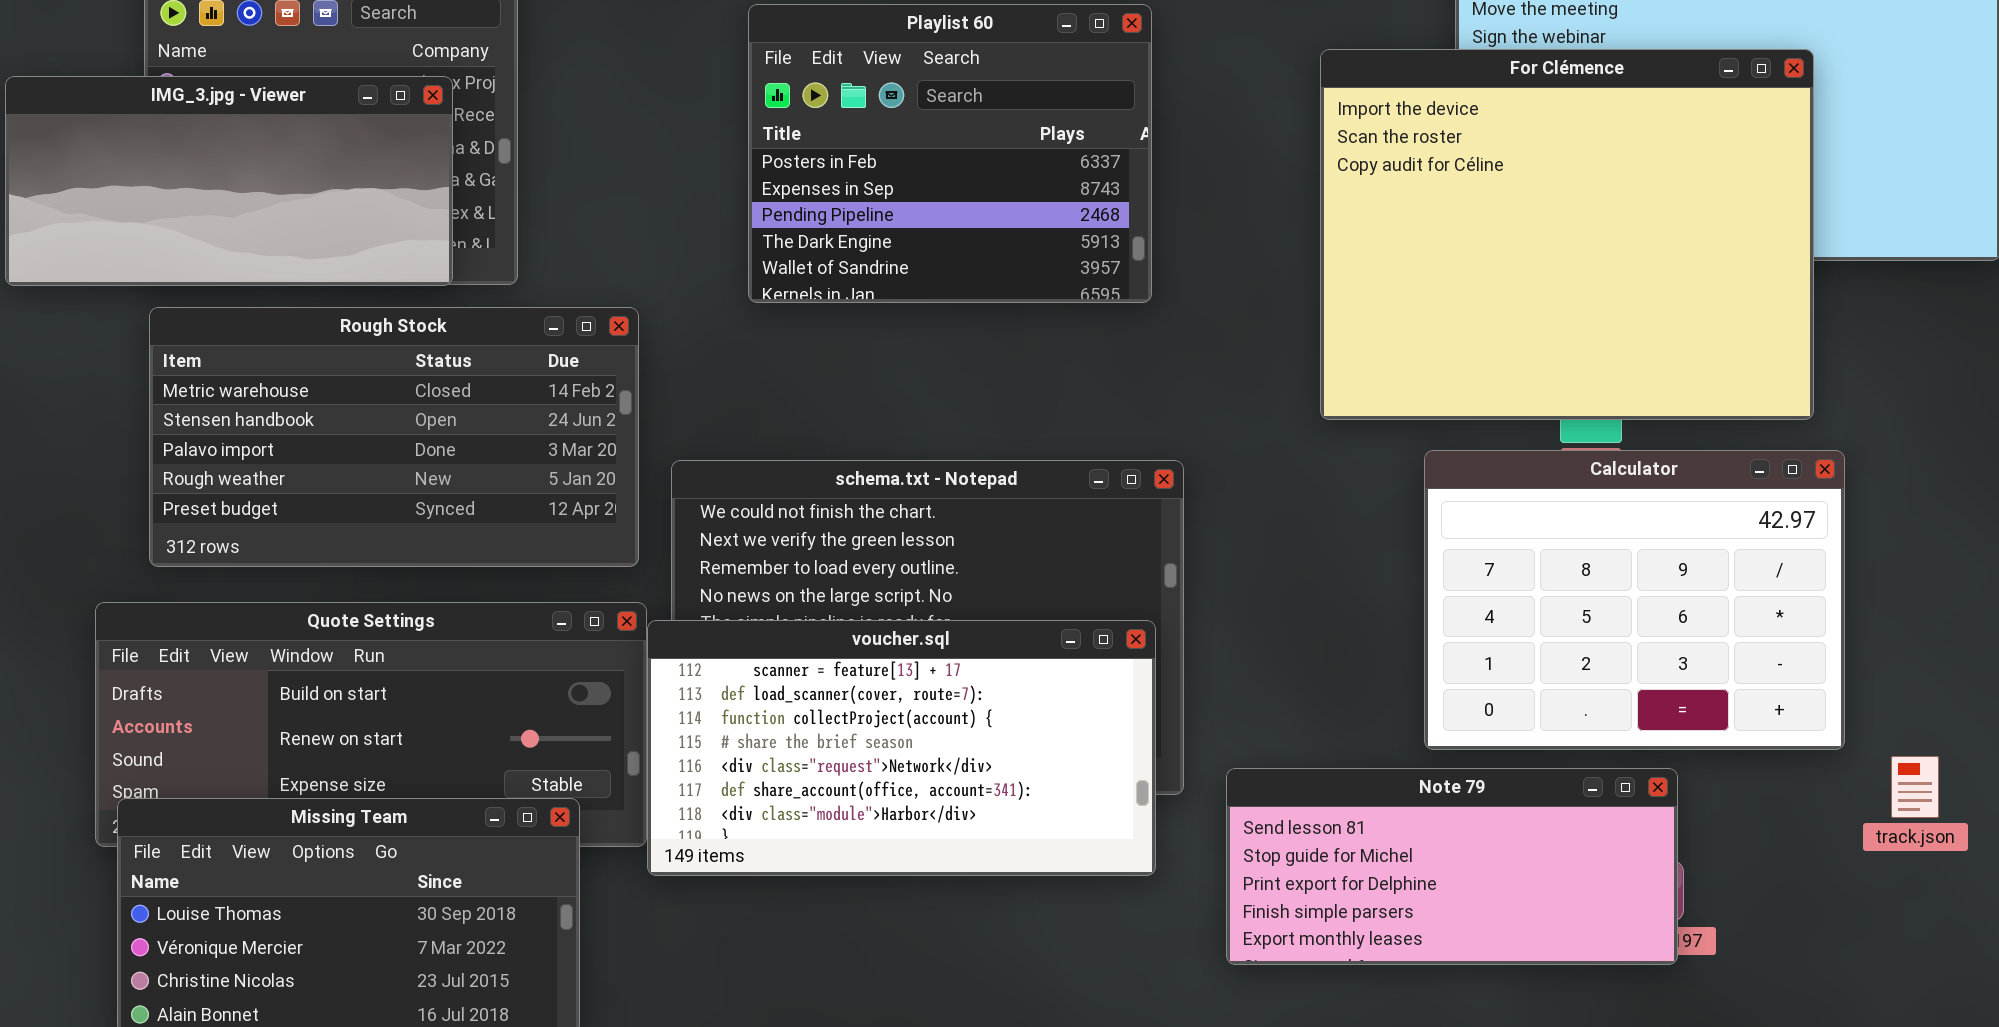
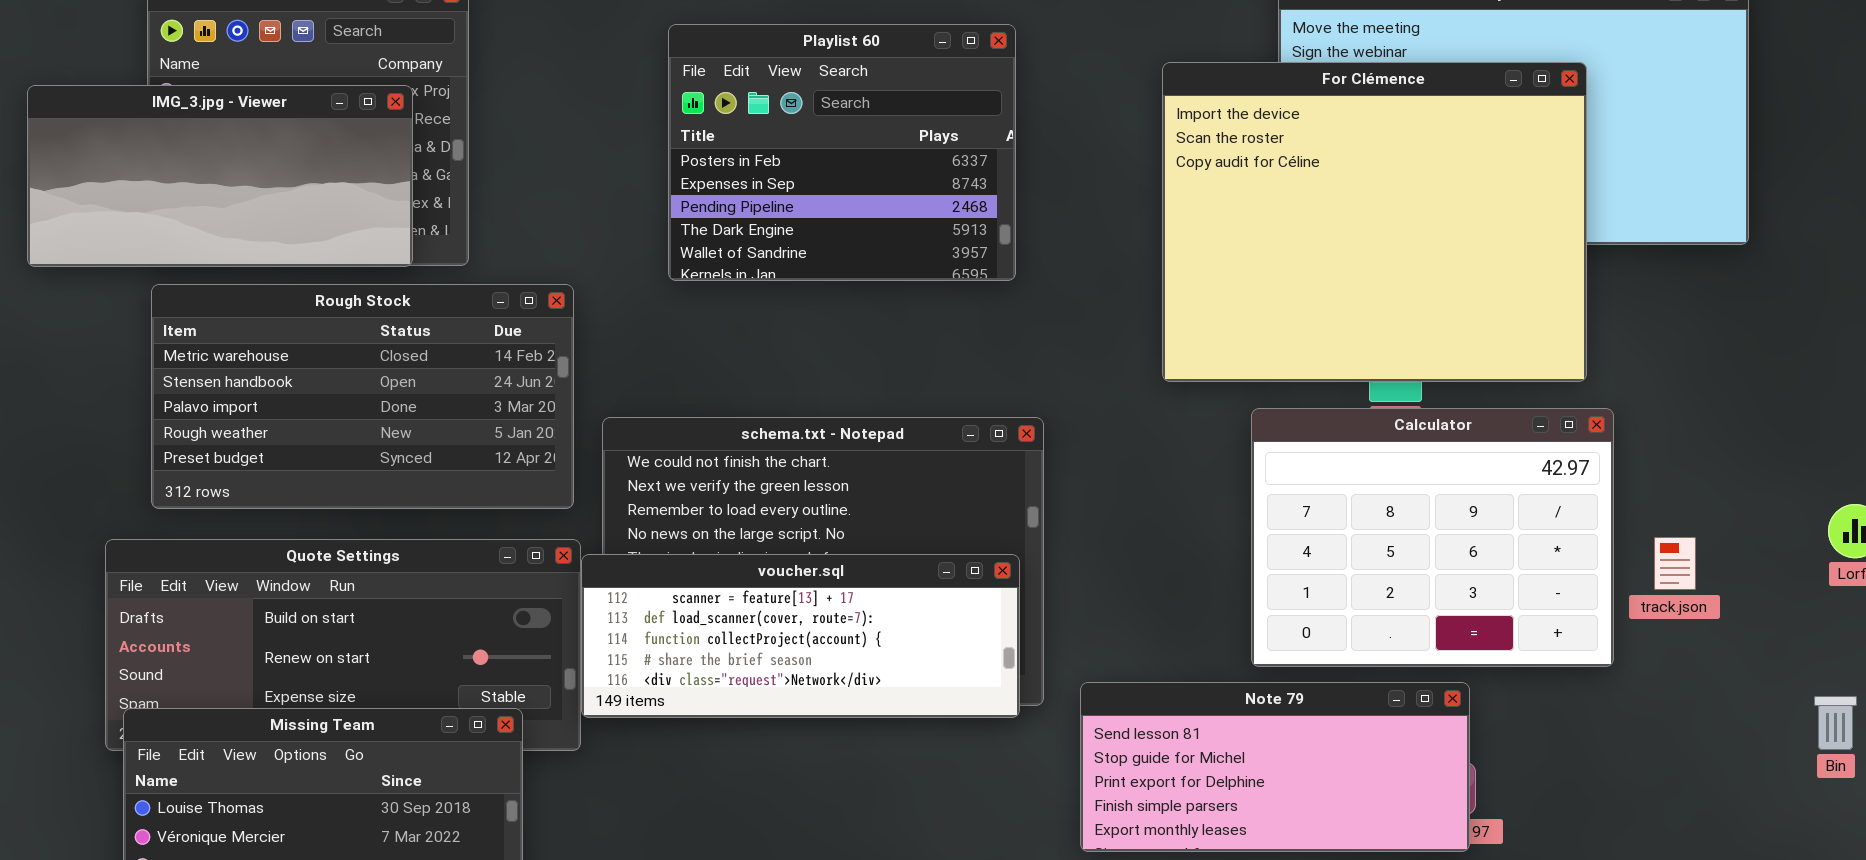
voucher.sql: [647,620,1156,876] -> [581,554,1020,718], resized
track.json: [1891,756,1939,818] -> [1654,537,1696,590], moved

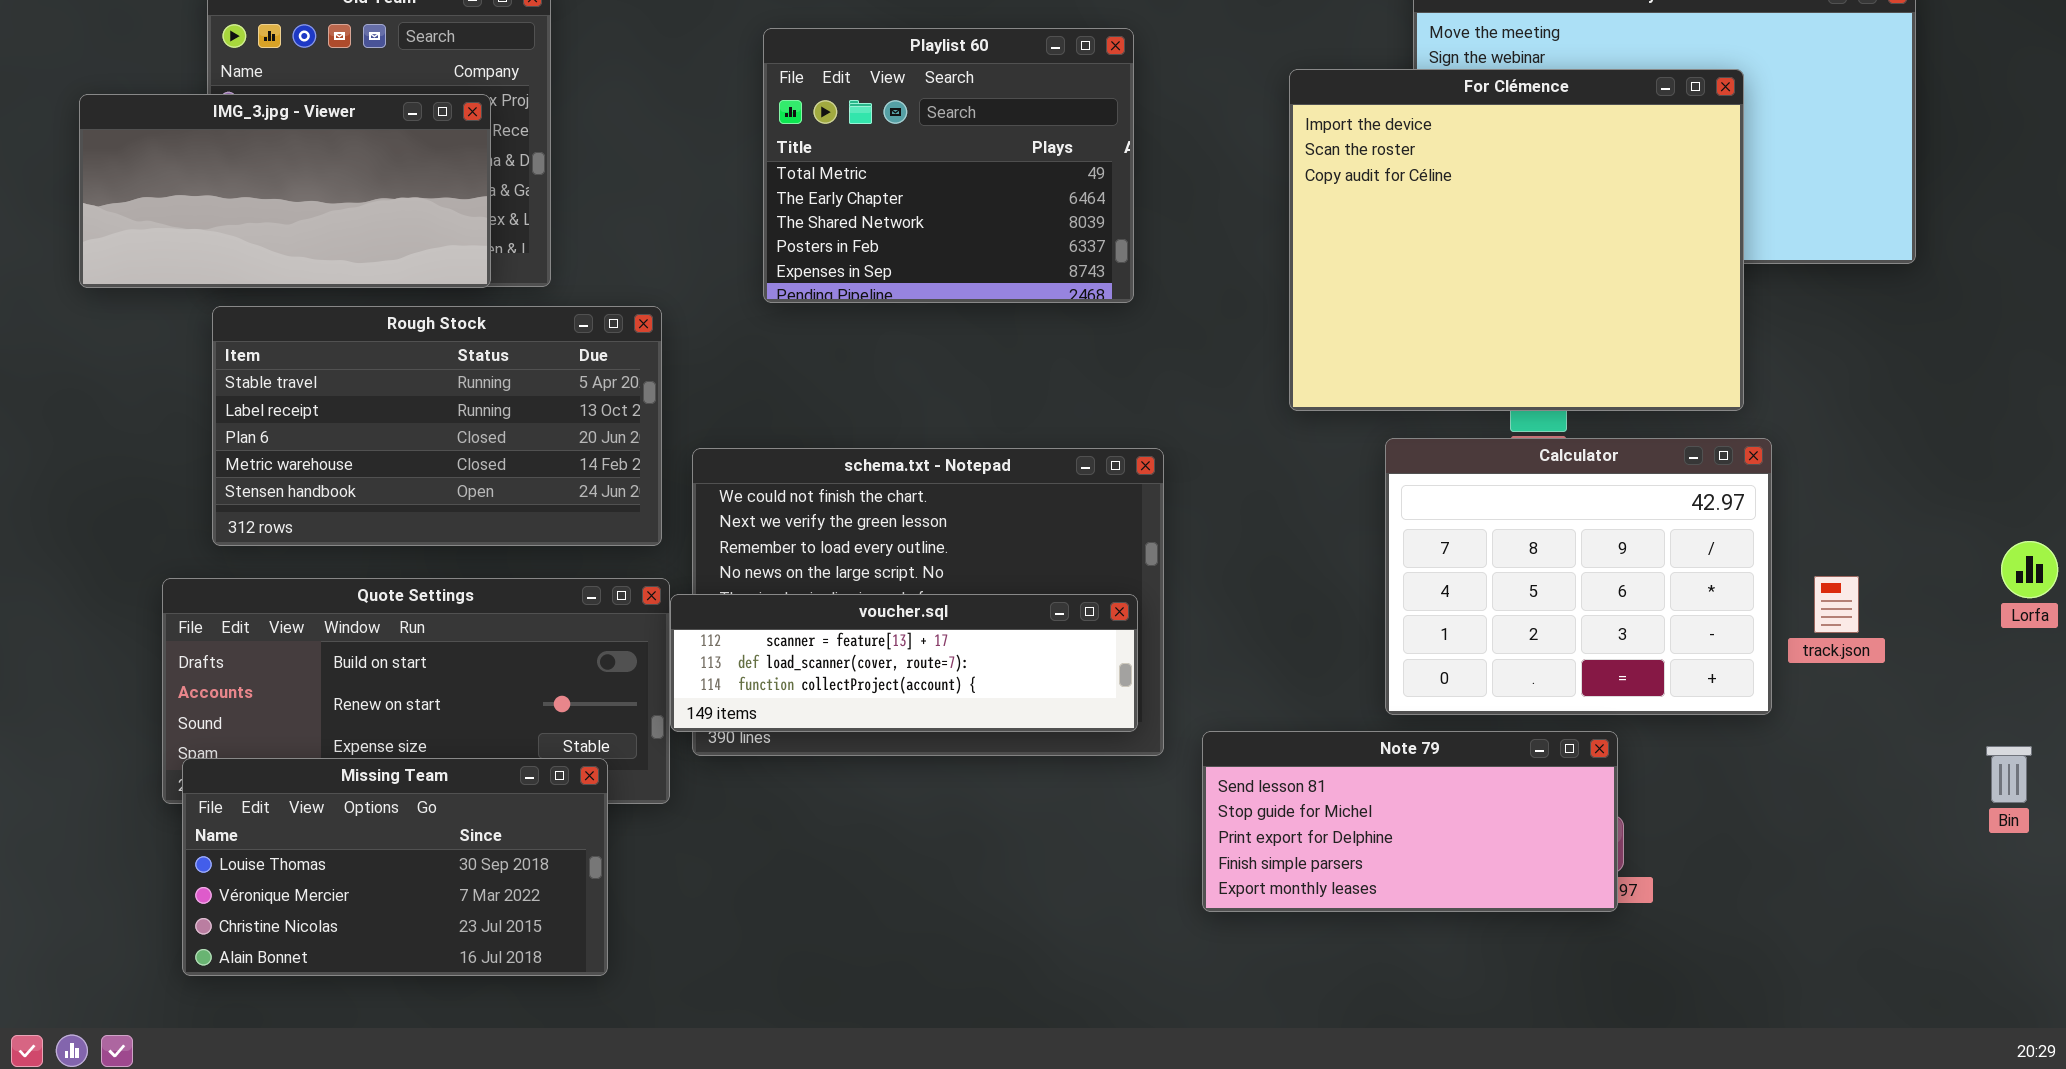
Playlist 60: [668,24,1016,281] -> [763,28,1134,303], scrolled up 3 rows
Rough Stock: [151,284,574,509] -> [212,306,662,546], scrolled up 3 rows
voucher.sql: [581,554,1020,718] -> [670,594,1138,732], resized

